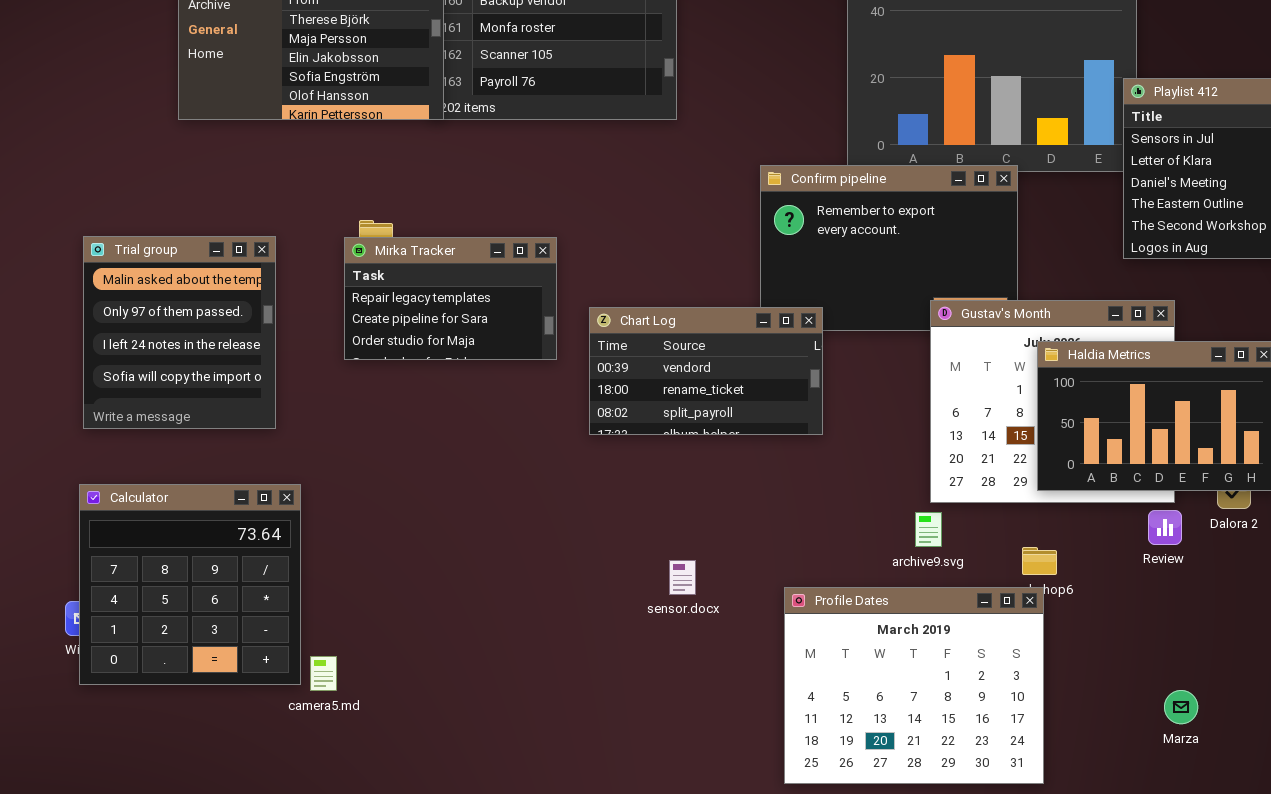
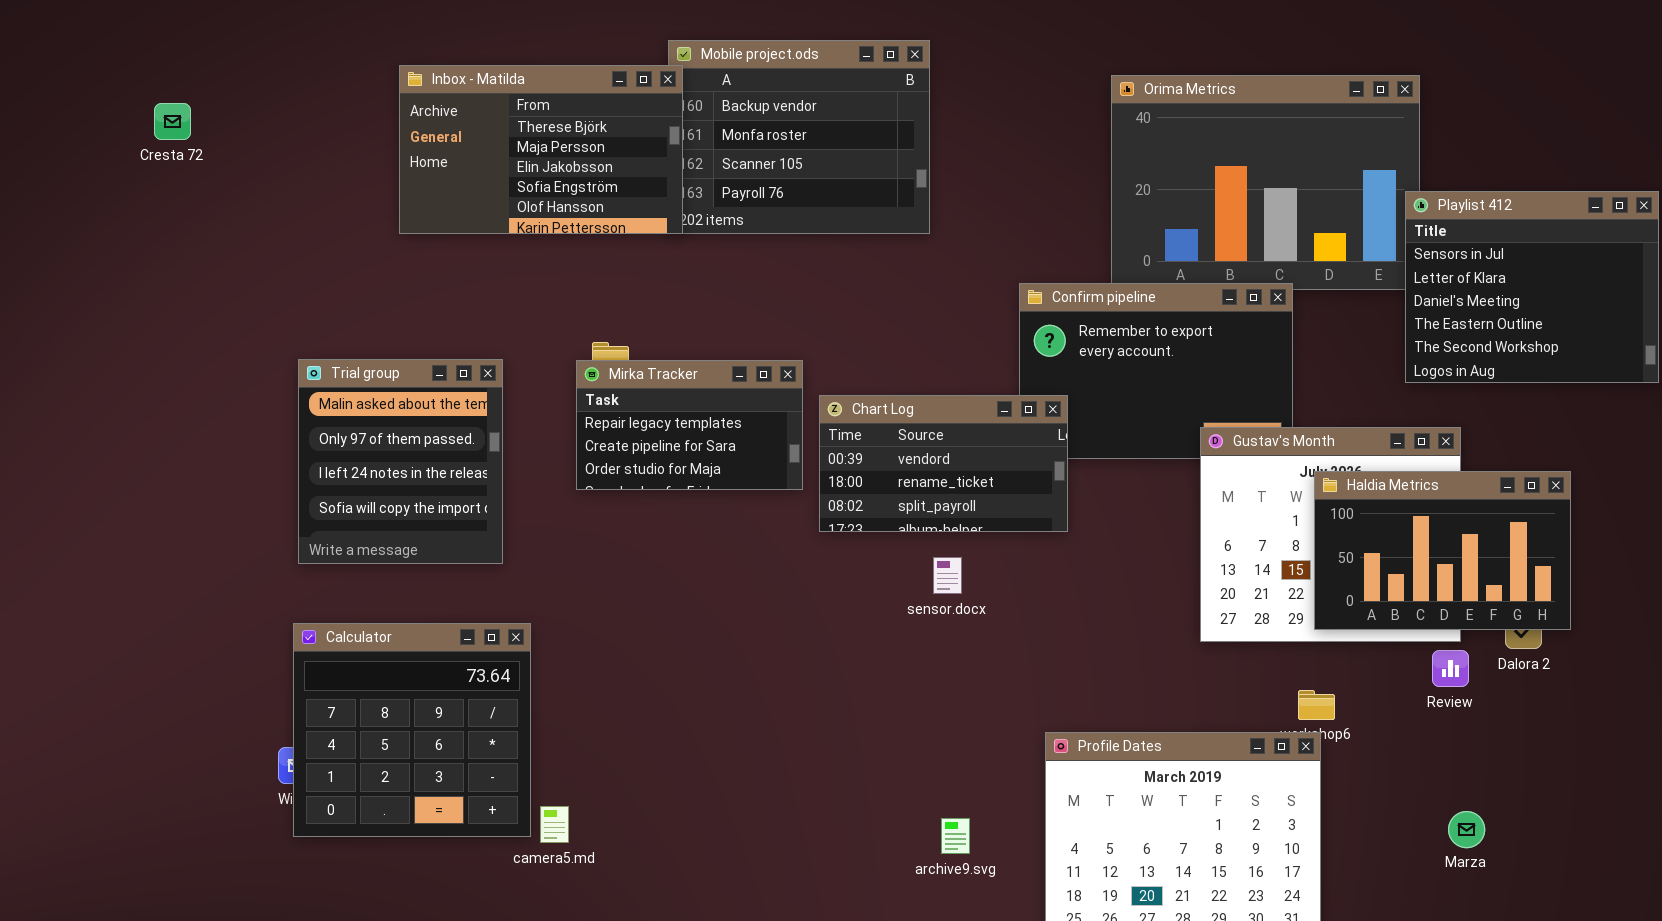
Chart Log: [589,307,823,435] -> [819,395,1068,532], moved
archive9.svg: [915,512,942,547] -> [941,818,970,854], moved
sensor.docx: [669,560,696,595] -> [933,557,962,594], moved
Marza: [1164,690,1198,724] -> [1448,811,1485,848], moved

